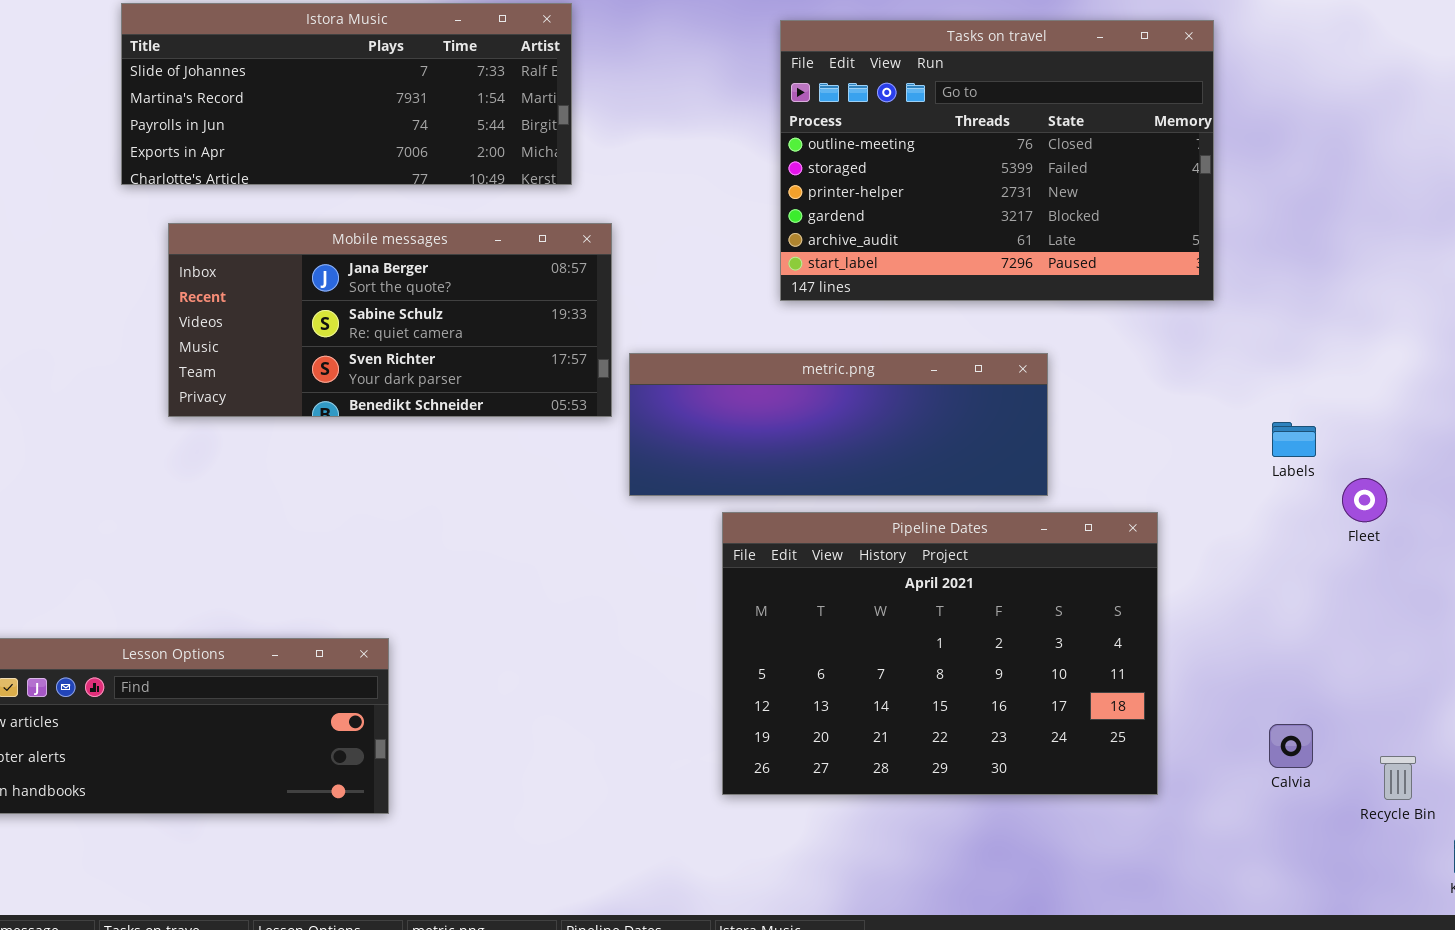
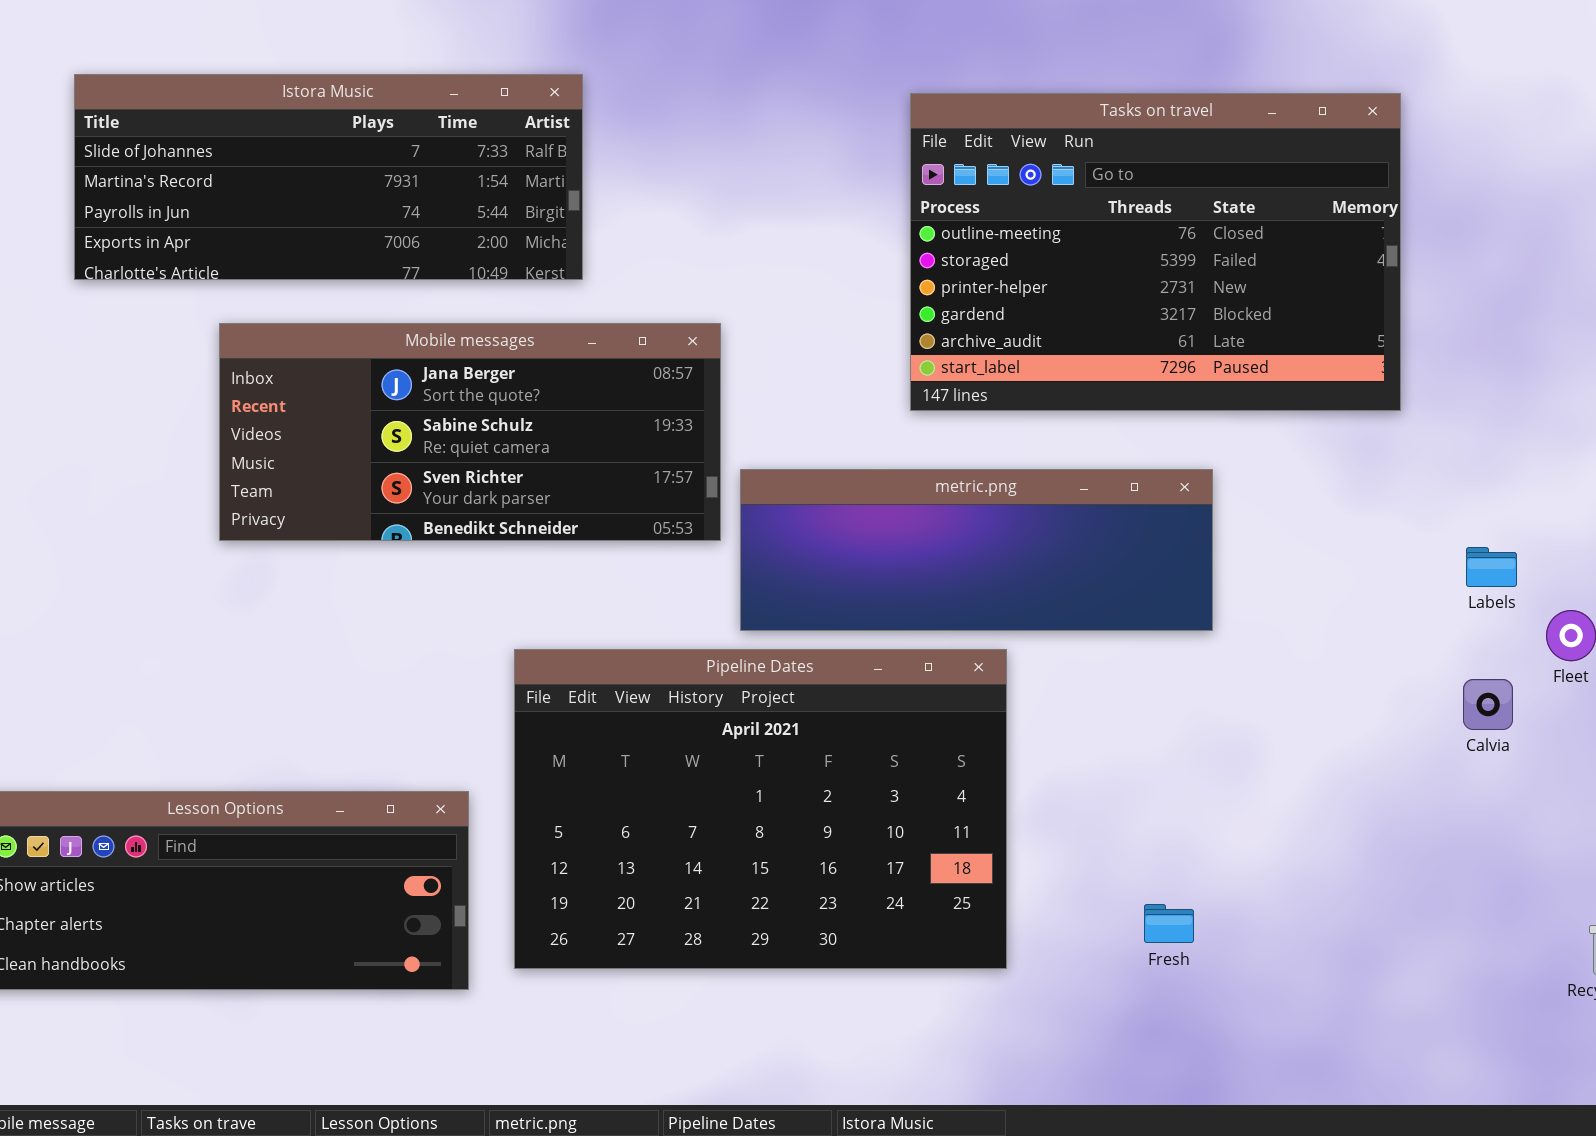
Istora Music: [121,3,572,185] -> [74,74,583,280], moved
Pipeline Dates: [722,512,1158,795] -> [514,649,1007,969], moved
Calvia: [1269,724,1313,768] -> [1463,679,1513,730], moved

